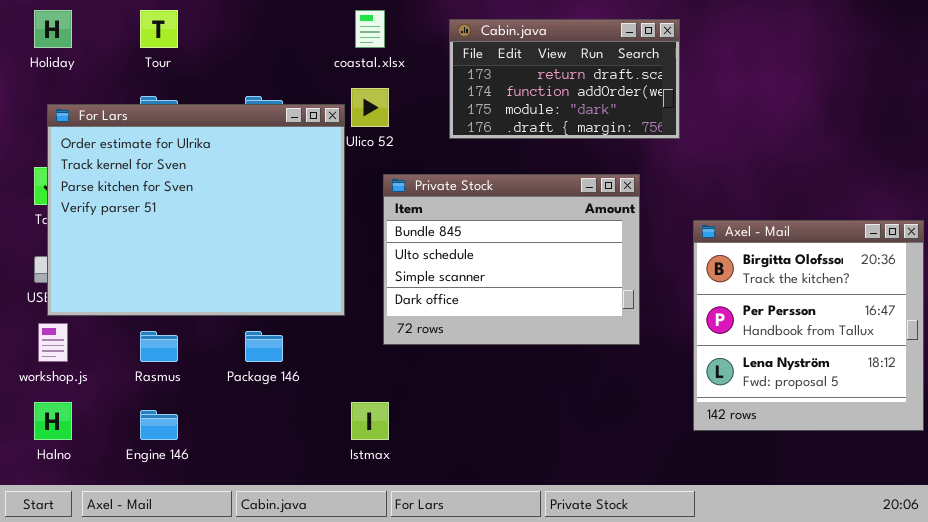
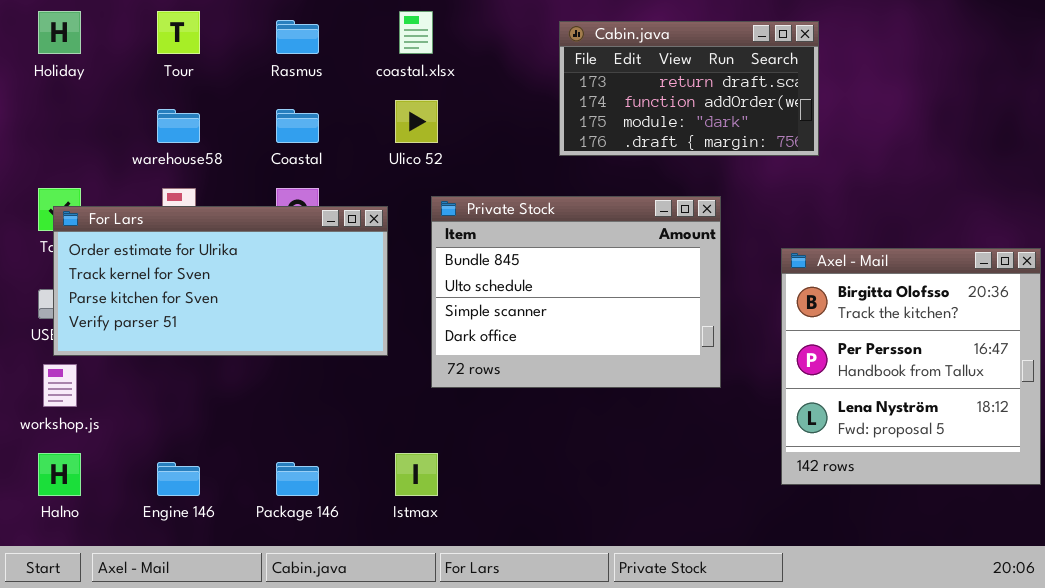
Cabin.java: [449,19,680,139] -> [559,21,819,156], moved
For Lars: [47,104,345,316] -> [53,206,388,356], resized
Rasmus: [140,331,178,362] -> [276,20,319,54], moved
Package 146: [245,331,283,362] -> [276,462,319,496], moved

